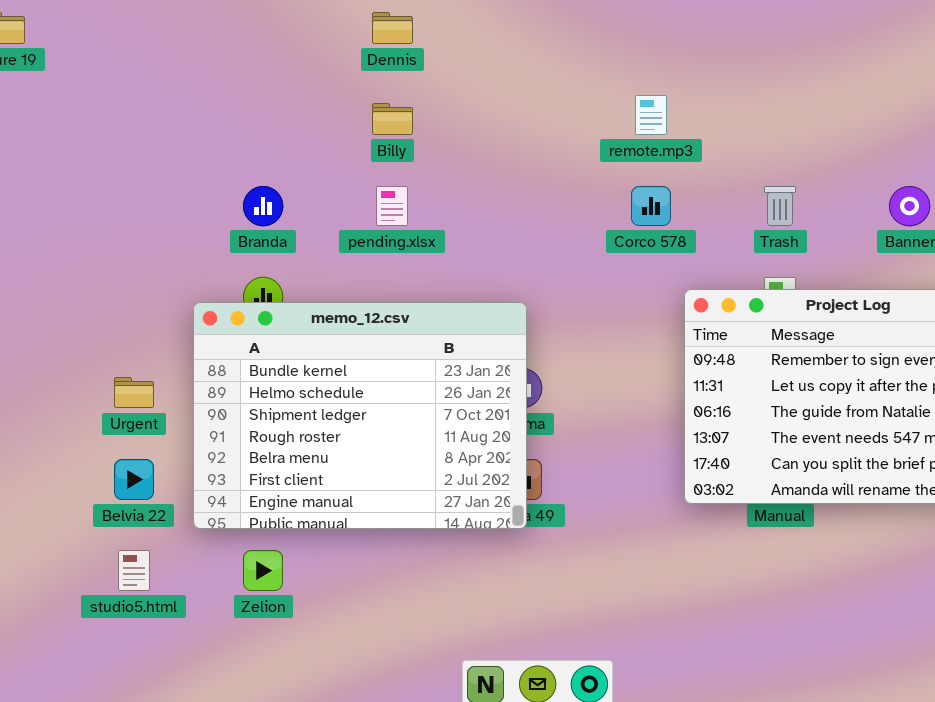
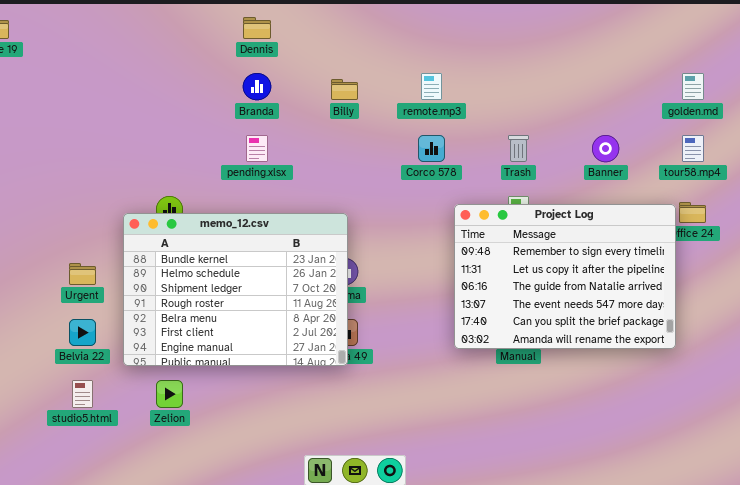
Billy: [372,103,413,135] -> [331,79,358,100], moved
Branda: [243,186,283,226] -> [243,73,271,100], moved

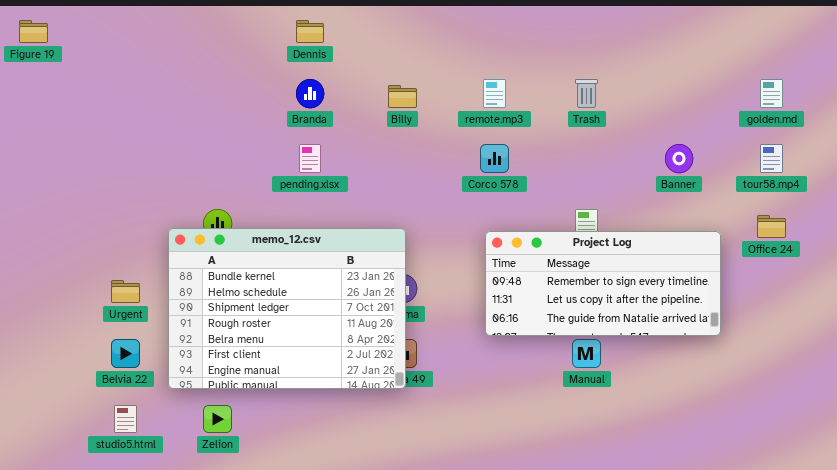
Trash: [508,135,529,162] -> [575,79,598,108], moved
Project Log: [454,204,676,349] -> [485,231,721,336], moved, resized

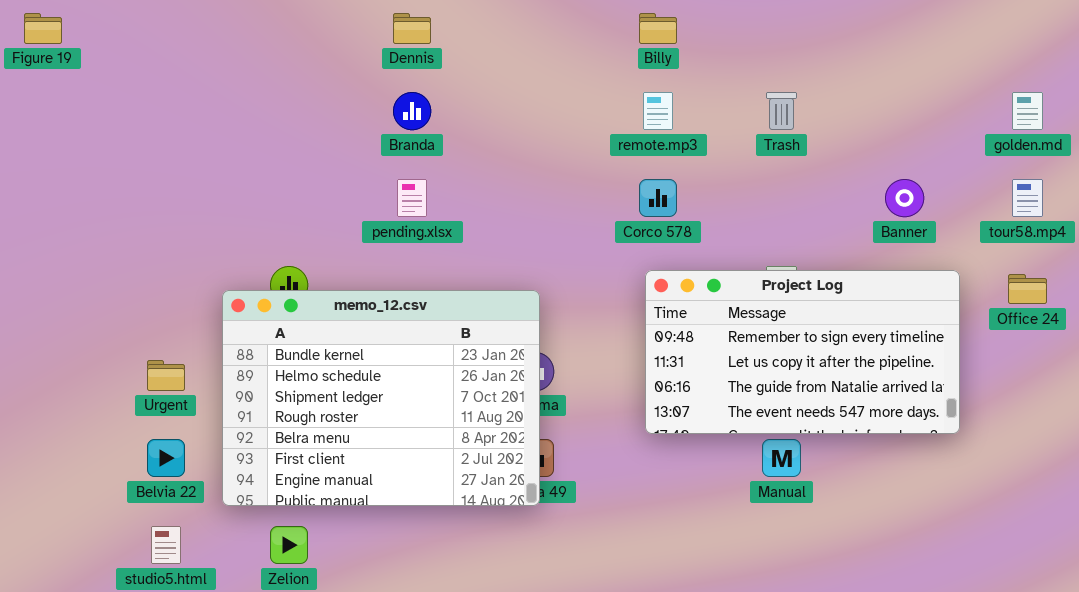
Billy: [388,85,417,108] -> [639,13,677,44], moved
Project Log: [485,231,721,336] -> [645,270,960,434], resized

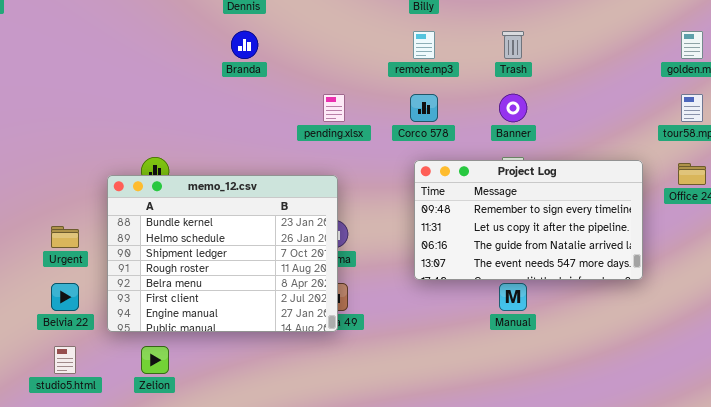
pending.xlsx: [397,179,427,217] -> [323,94,345,122], moved
Banner: [885,179,924,217] -> [499,94,527,122], moved

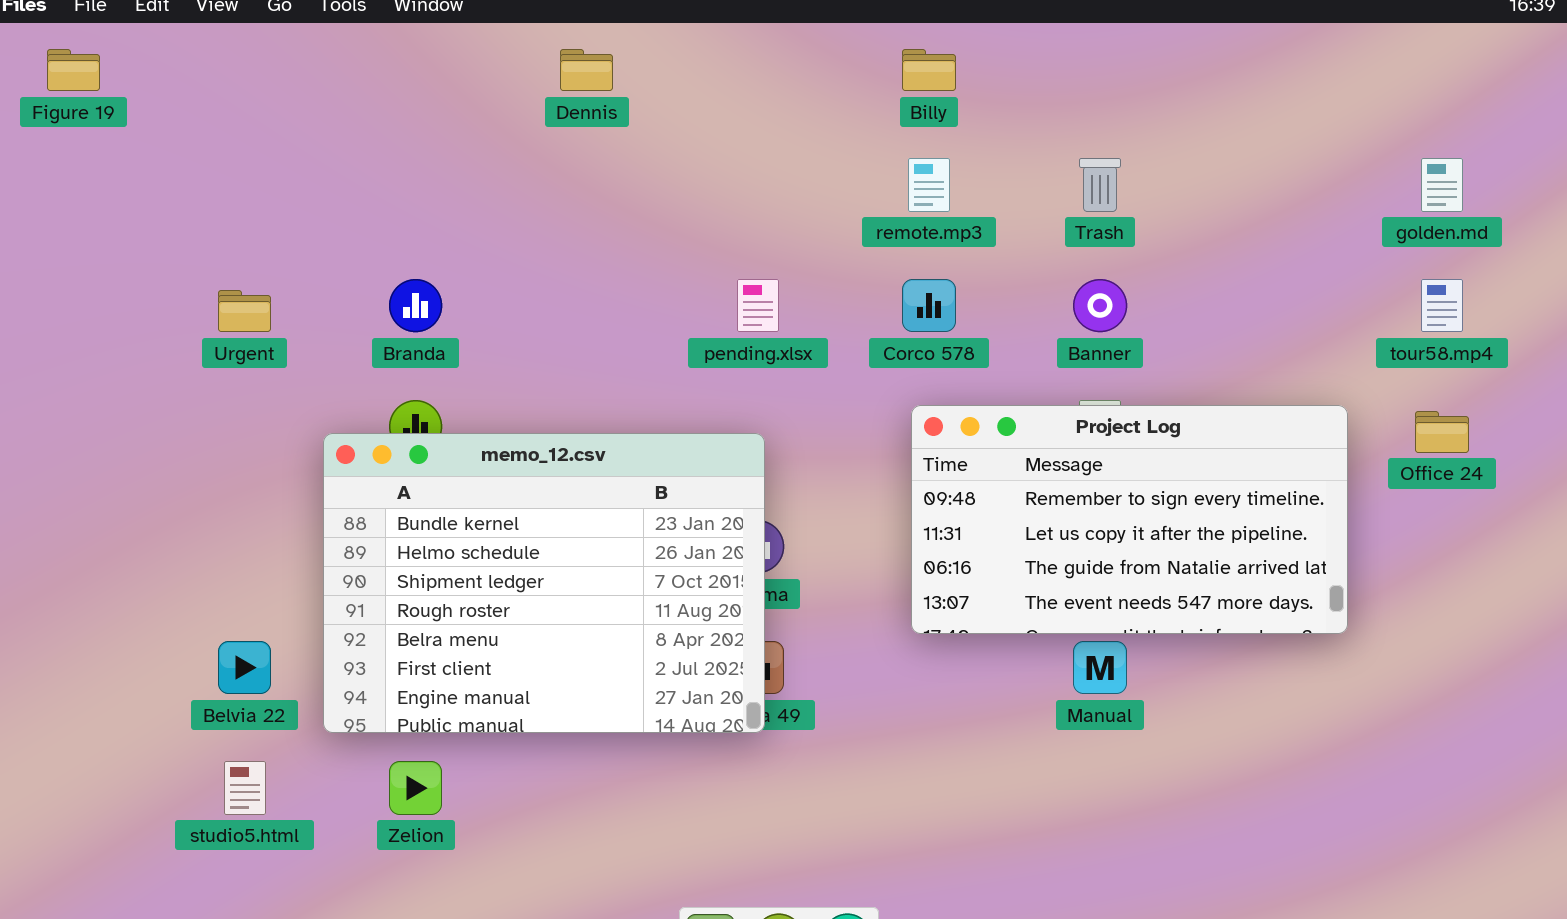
Branda: [231,31,258,59] -> [389,279,442,332], moved
Urgent: [51,226,79,248] -> [218,290,271,332], moved

